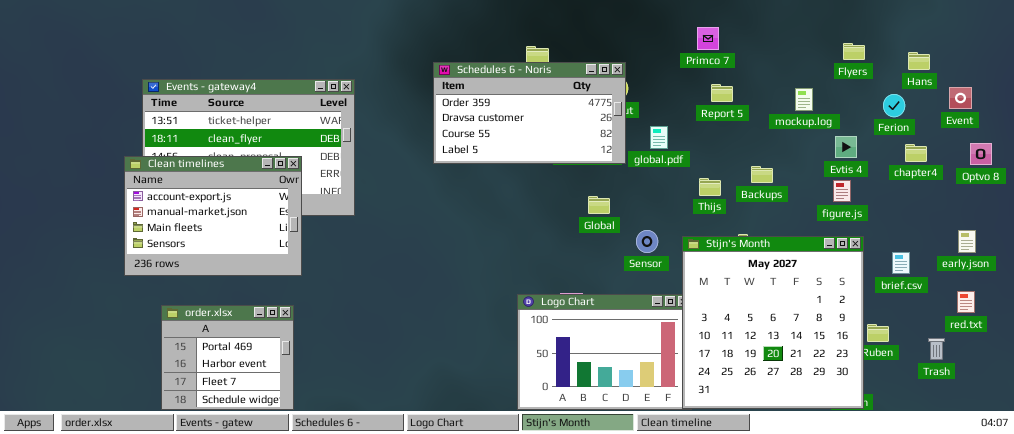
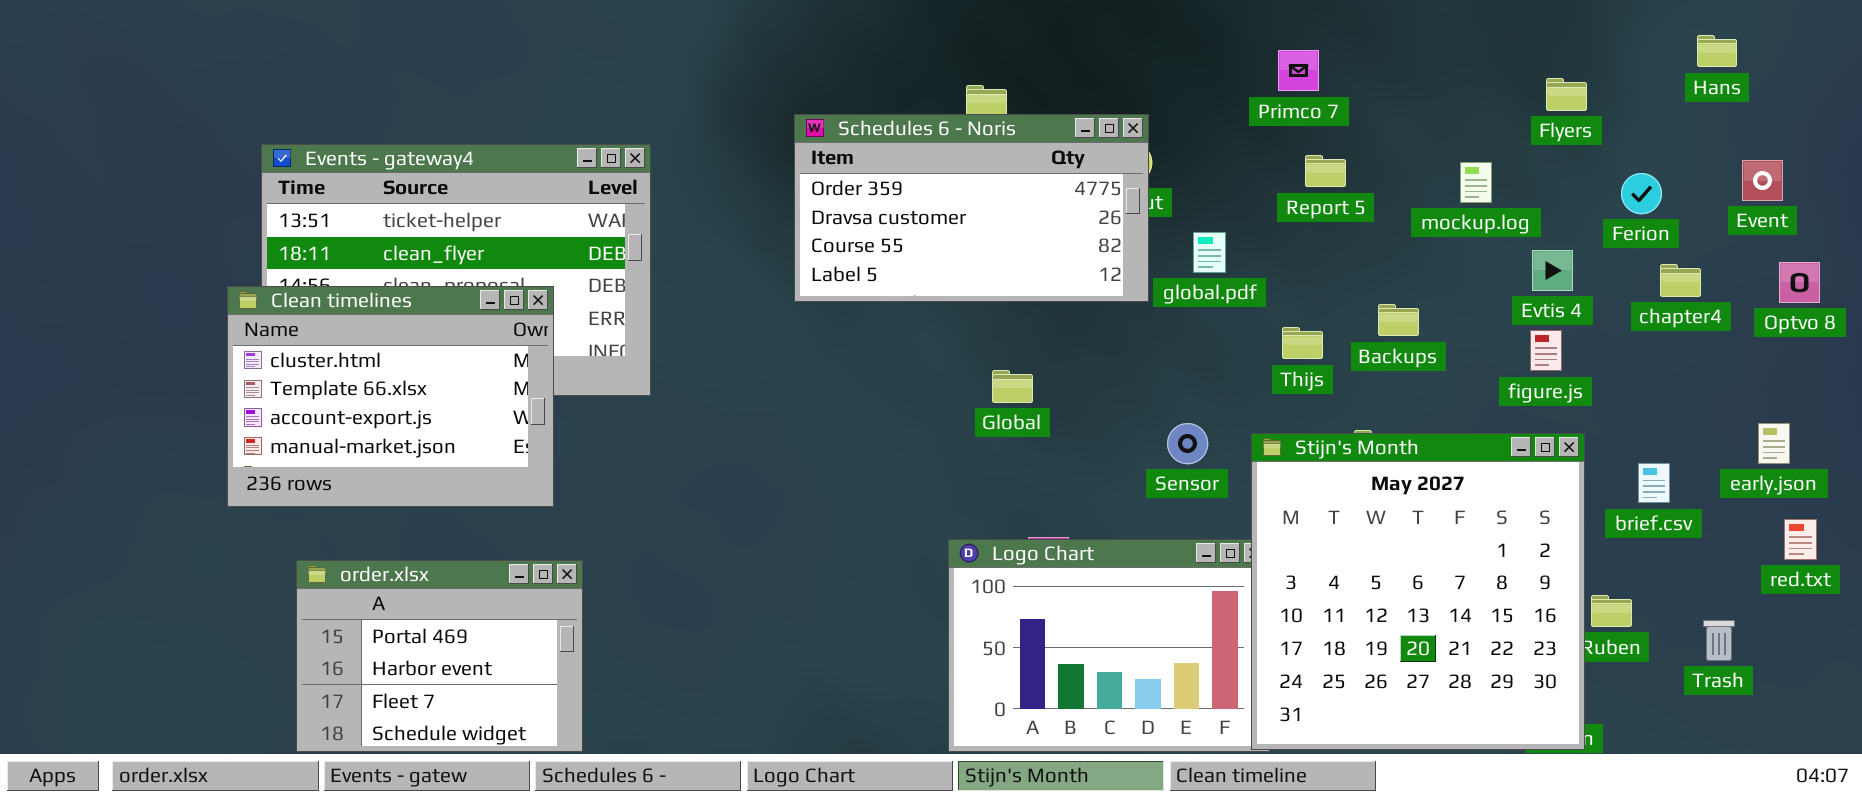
Hans: [908,52,930,70] -> [1697,35,1737,67], moved
Clean timelines: [124,156,302,276] -> [227,286,554,507], scrolled up 2 rows
Global: [588,196,610,214] -> [992,370,1033,403], moved
red.txt: [957,291,975,313] -> [1784,519,1817,560], moved
order.xlsx: [161,305,294,410] -> [296,560,583,752], resized

